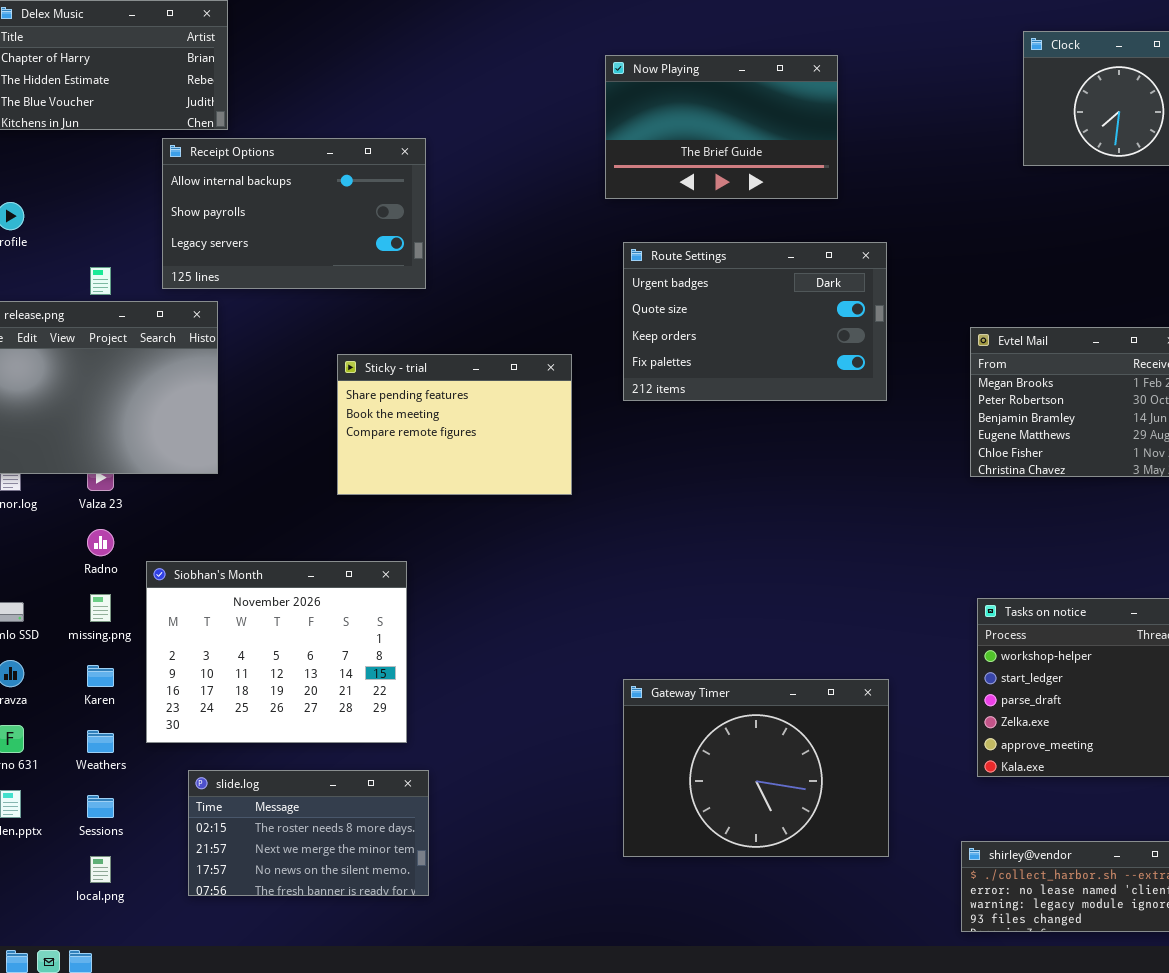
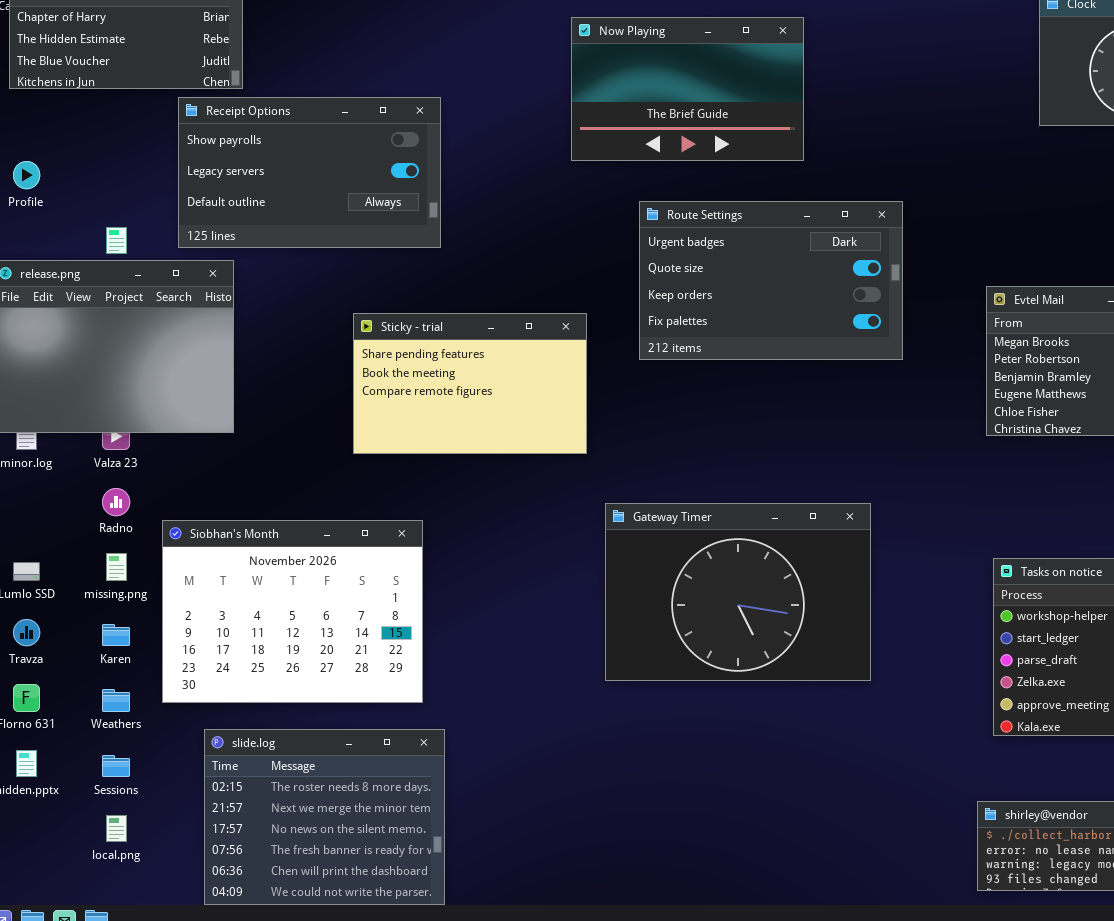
Now Playing: [605,55,838,199] -> [571,17,804,161], moved
Receipt Options: [162,138,426,289] -> [178,97,441,248], scrolled down 1 row
Gateway Timer: [623,679,889,857] -> [605,503,871,681], moved
slide.log: [188,770,429,896] -> [204,729,445,905], resized

